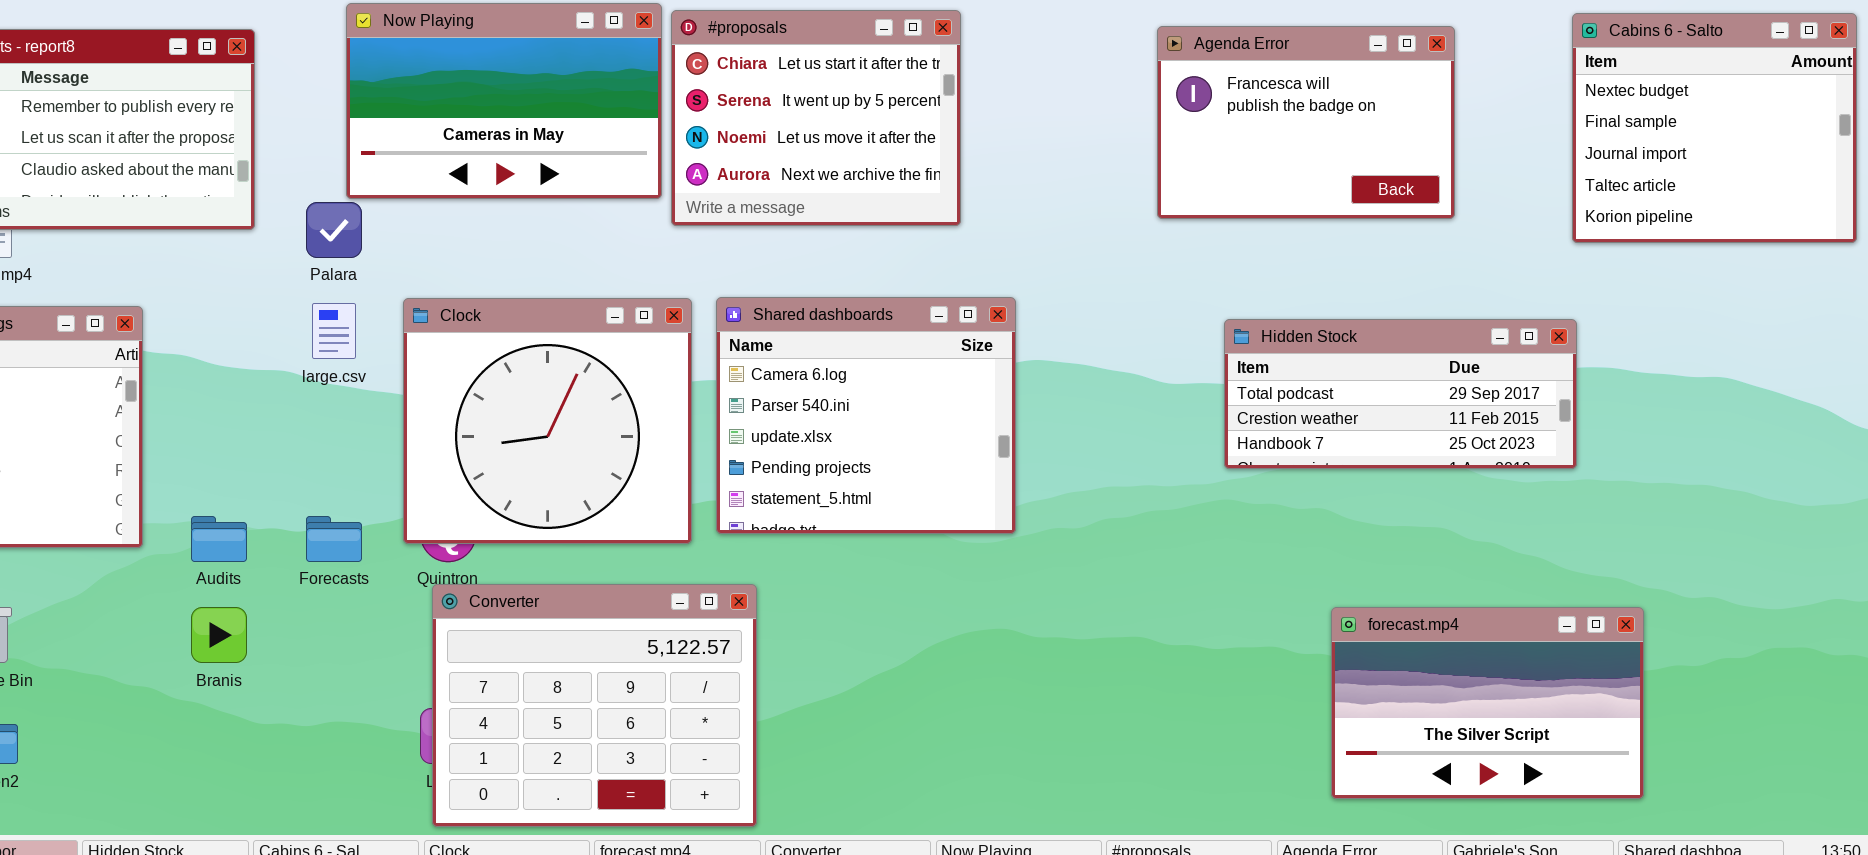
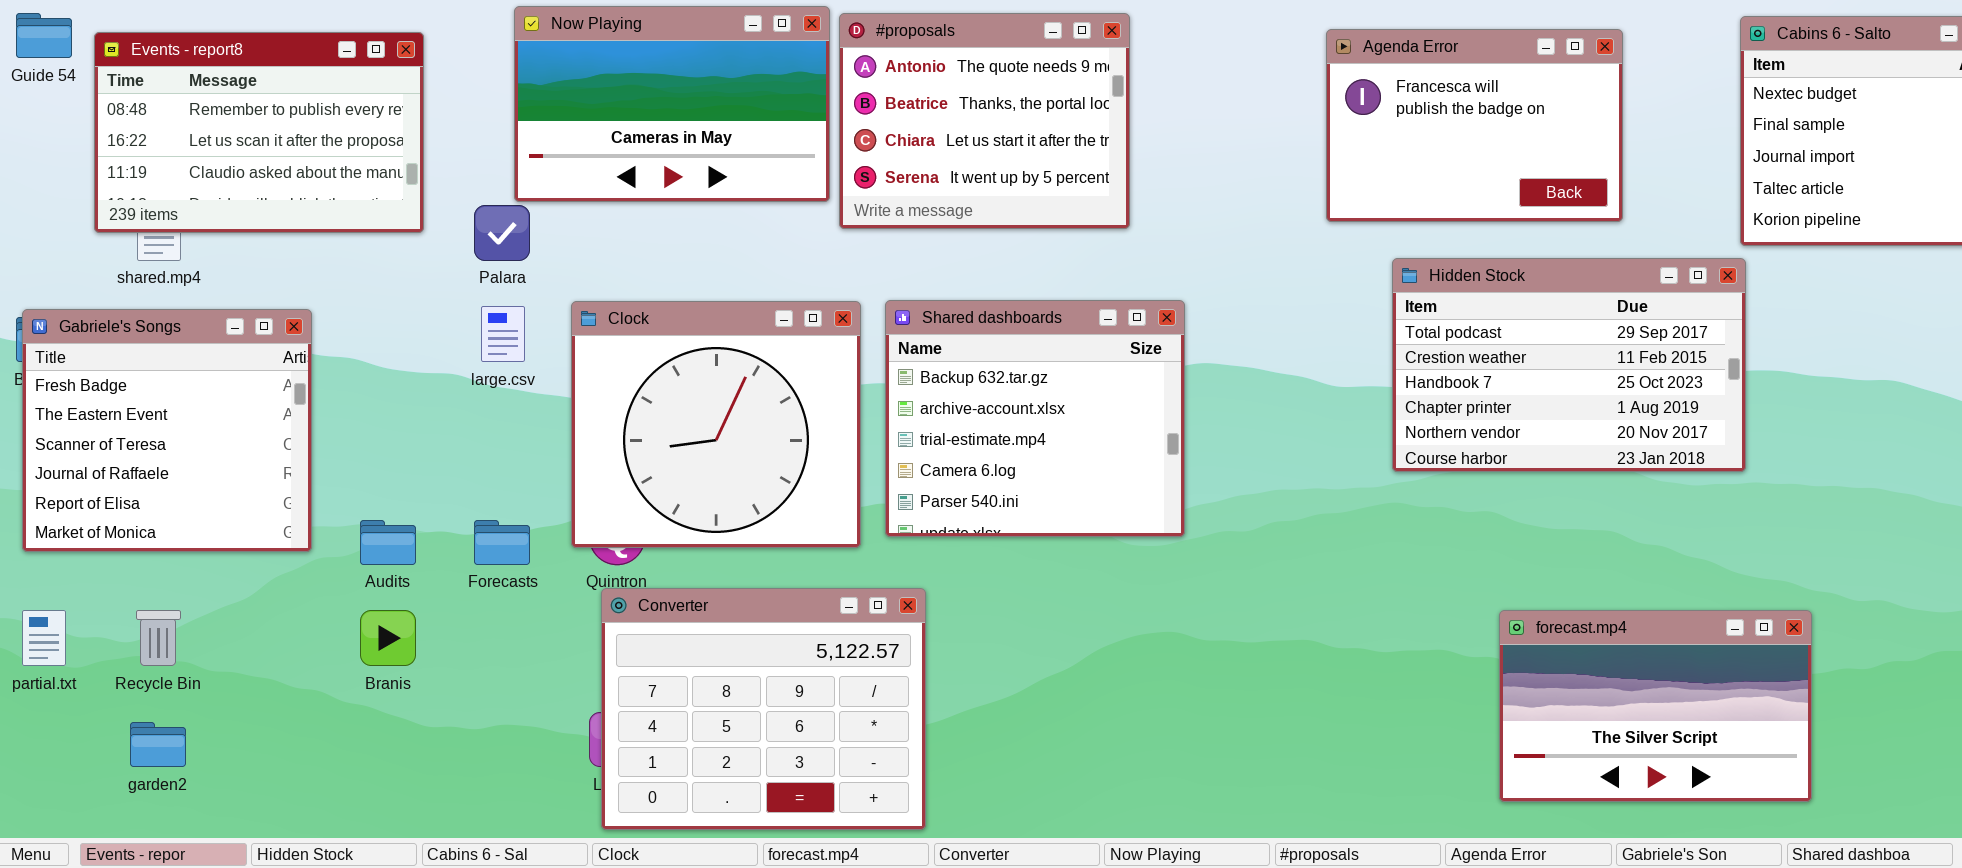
#proposals: [671,10,961,226] -> [839,13,1130,229], scrolled up 2 rows
Shared dashboards: [716,297,1016,534] -> [885,300,1185,537], scrolled up 3 rows
Hidden Stock: [1224,319,1577,469] -> [1392,258,1746,472], resized

